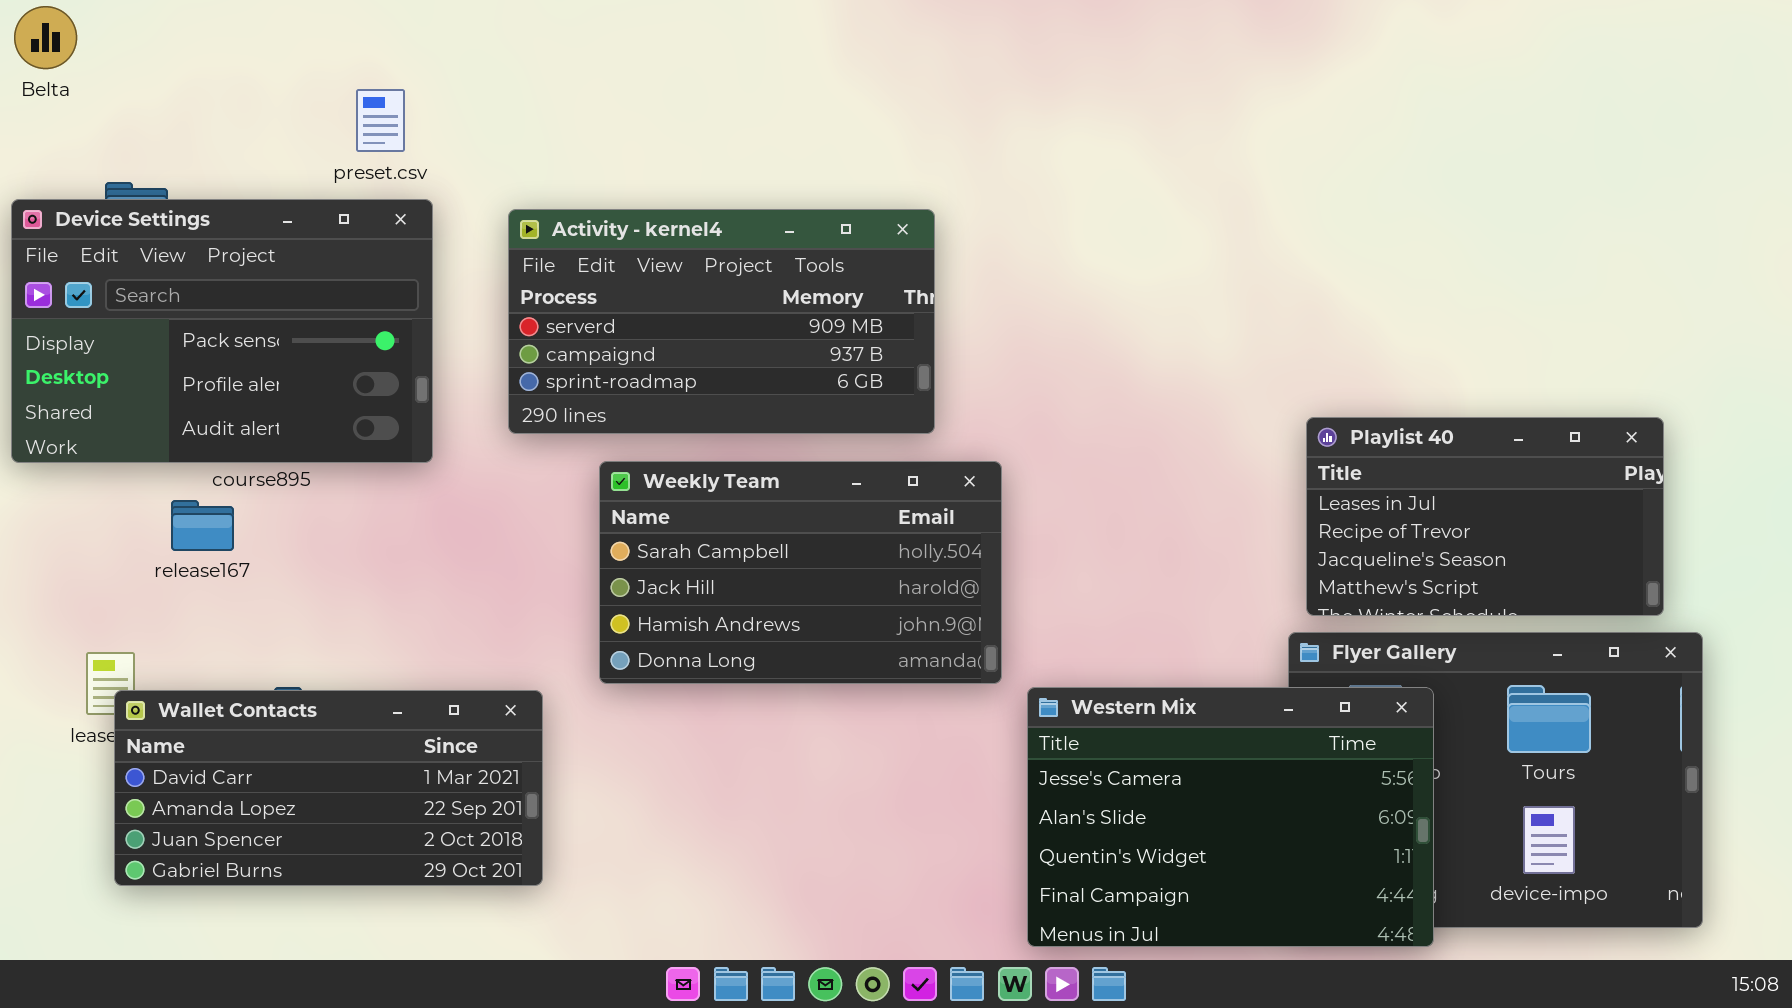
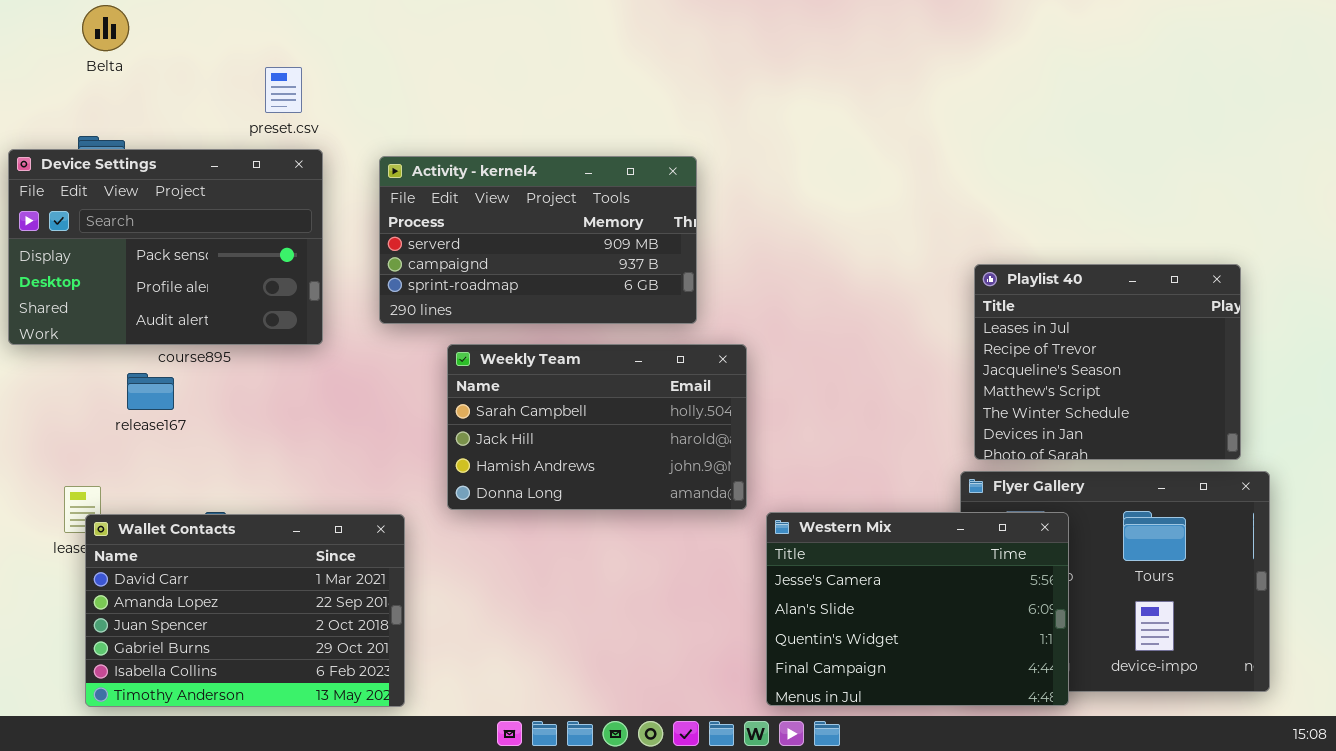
Belta: [14,6,77,69] -> [82,5,129,51], moved
Playlist 40: [1306,417,1664,616] -> [974,264,1241,460], resized
Wallet Contacts: [114,690,543,886] -> [85,514,405,707], resized

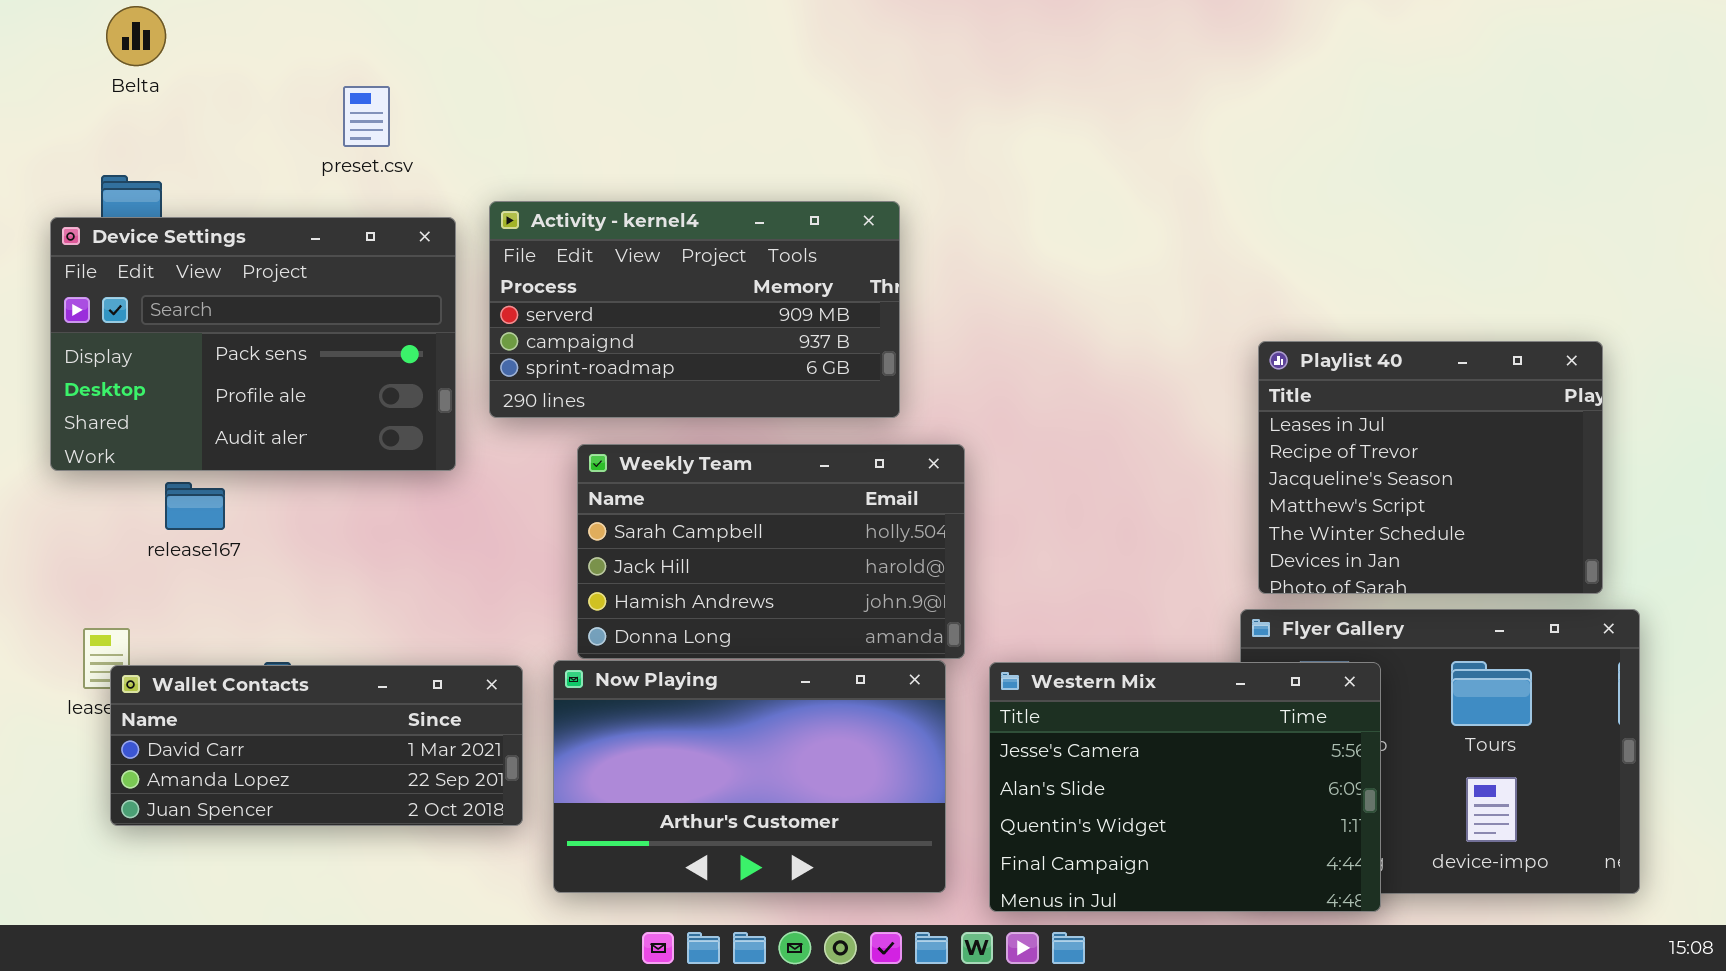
Device Settings: [8,149,323,345] -> [50,217,456,471], moved
Now Playing: none -> [553,660,946,893], opened
Wallet Contacts: [85,514,405,707] -> [110,665,523,826], resized

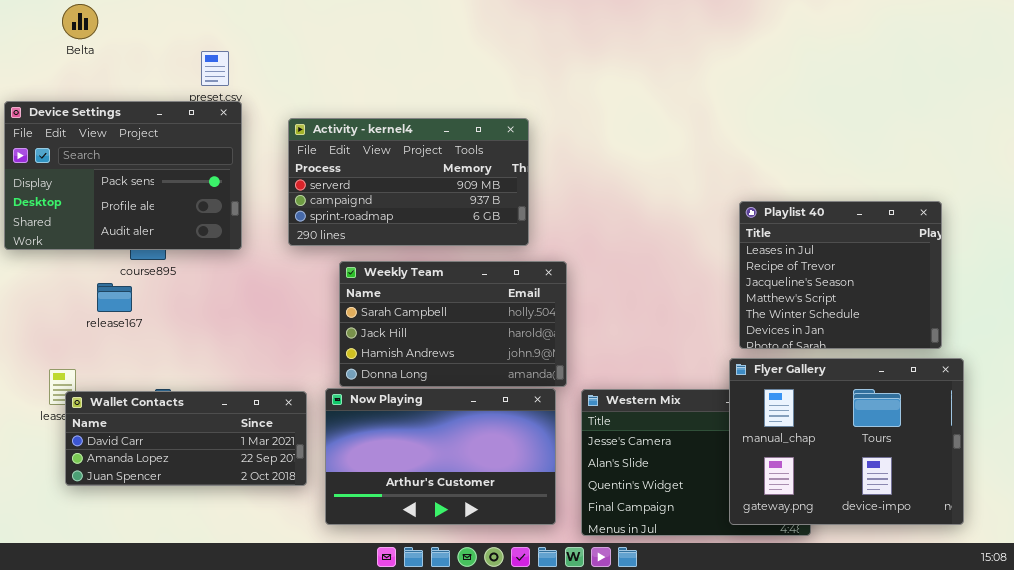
Device Settings: [50,217,456,471] -> [4,101,242,250], moved
Flyer Gallery: [1240,609,1640,894] -> [729,358,964,525], raised

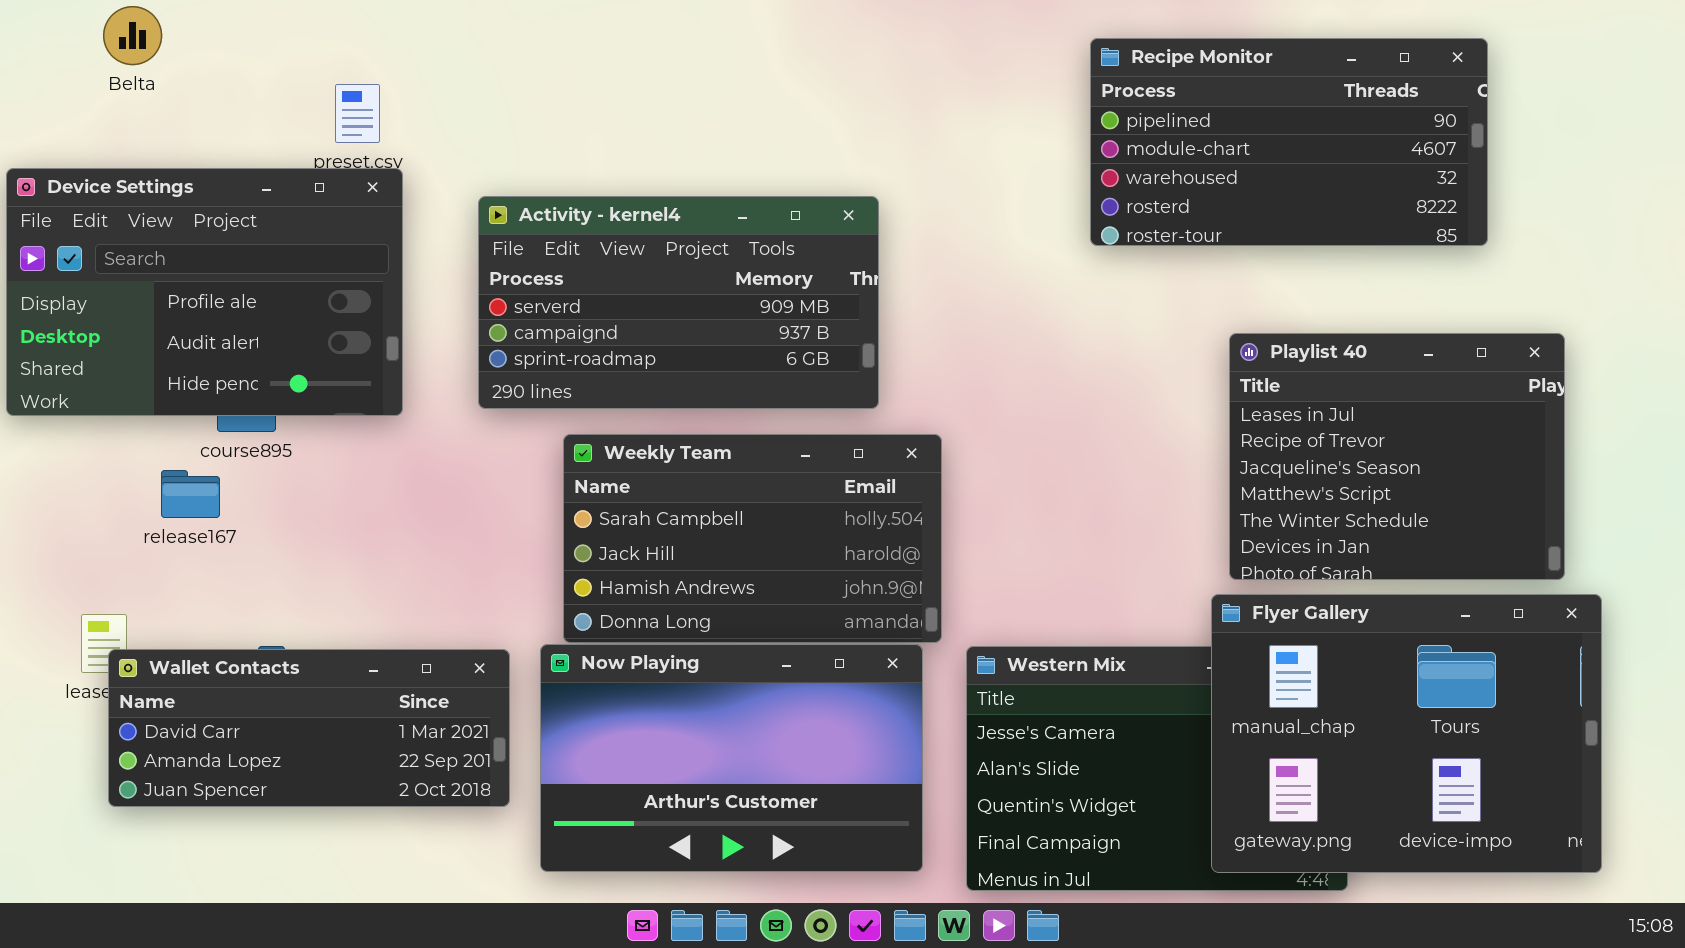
Recipe Monitor: none -> [1090,38,1488,246], opened
Device Settings: [4,101,242,250] -> [6,168,403,416], scrolled down 1 row

